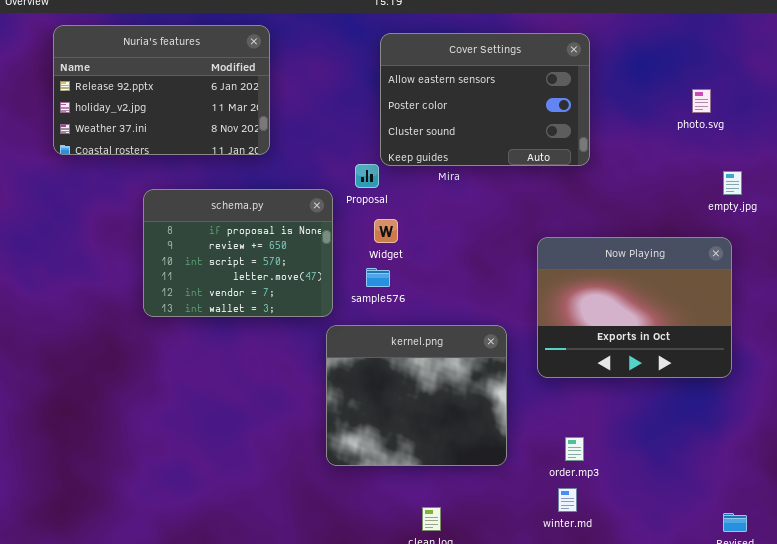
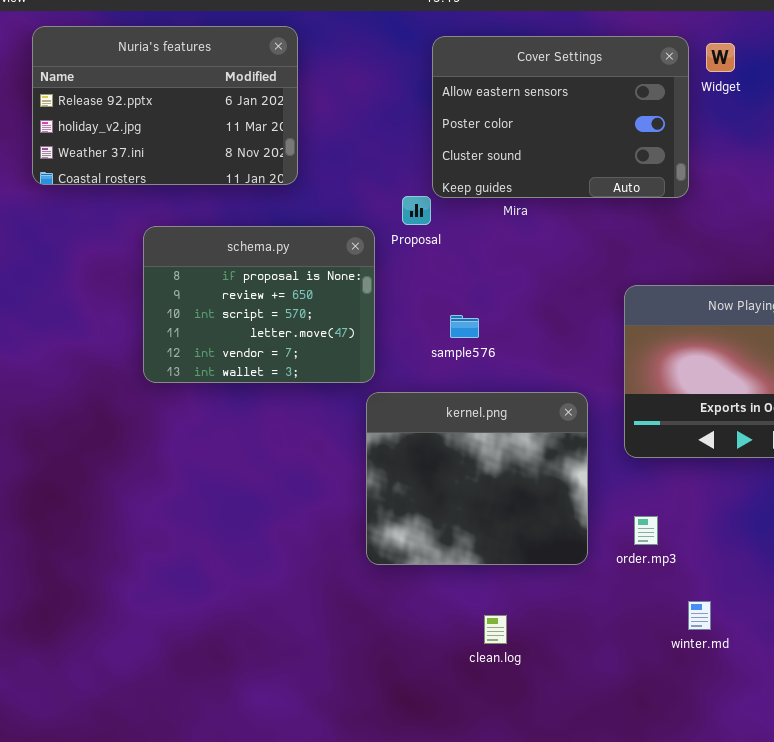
Widget: [374,219,398,243] -> [706,43,735,72], moved
sample576: [366,268,390,287] -> [450,315,479,338], moved
order.mp3: [565,437,584,461] -> [634,516,658,545], moved
winter.md: [558,488,577,512] -> [688,601,711,630], moved

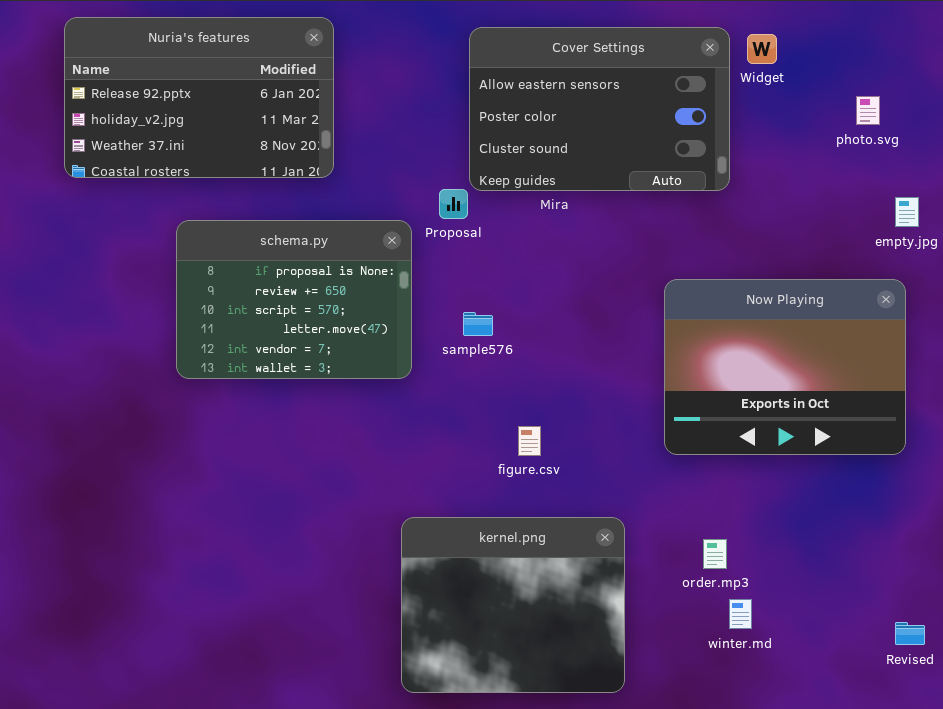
sample576: [450,315,479,338] -> [463,312,493,336], moved
kernel.png: [366,392,588,565] -> [401,517,625,693], moved
order.mp3: [634,516,658,545] -> [703,539,727,569], moved

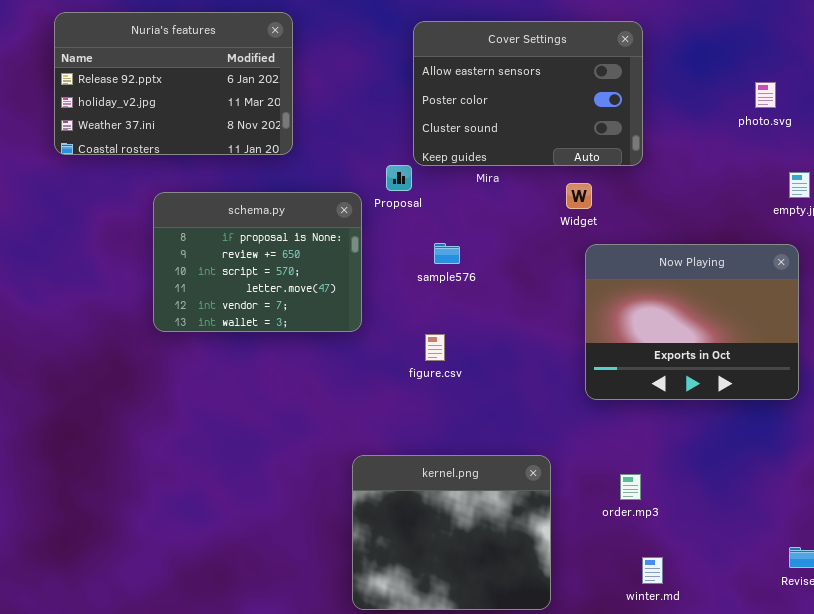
Widget: [747,34,777,64] -> [566,183,592,209], moved
sample576: [463,312,493,336] -> [434,243,460,264], moved
figure.csv: [518,426,541,456] -> [425,334,445,361], moved
winter.md: [729,599,752,629] -> [642,557,663,584], moved

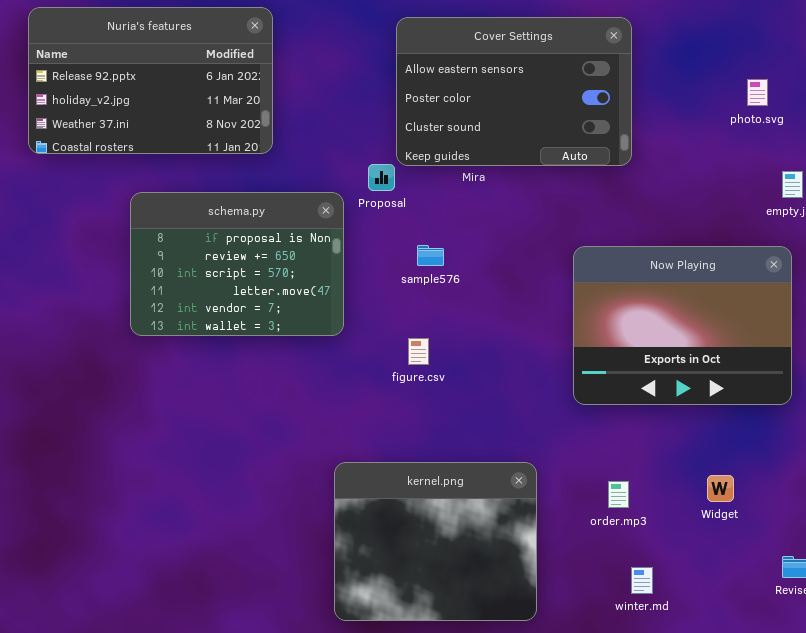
Widget: [566,183,592,209] -> [707,475,734,502], moved

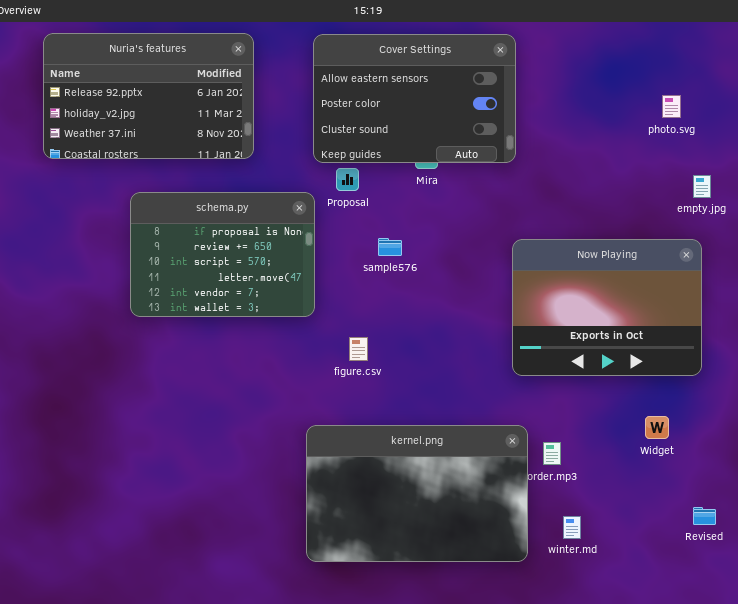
Cover Settings: [396,17,632,166] -> [313,34,516,163], moved
figure.csv: [408,338,429,365] -> [349,337,368,361], moved
kernel.png: [334,462,537,621] -> [306,425,528,562], resized
Widget: [707,475,734,502] -> [645,416,669,439], moved

